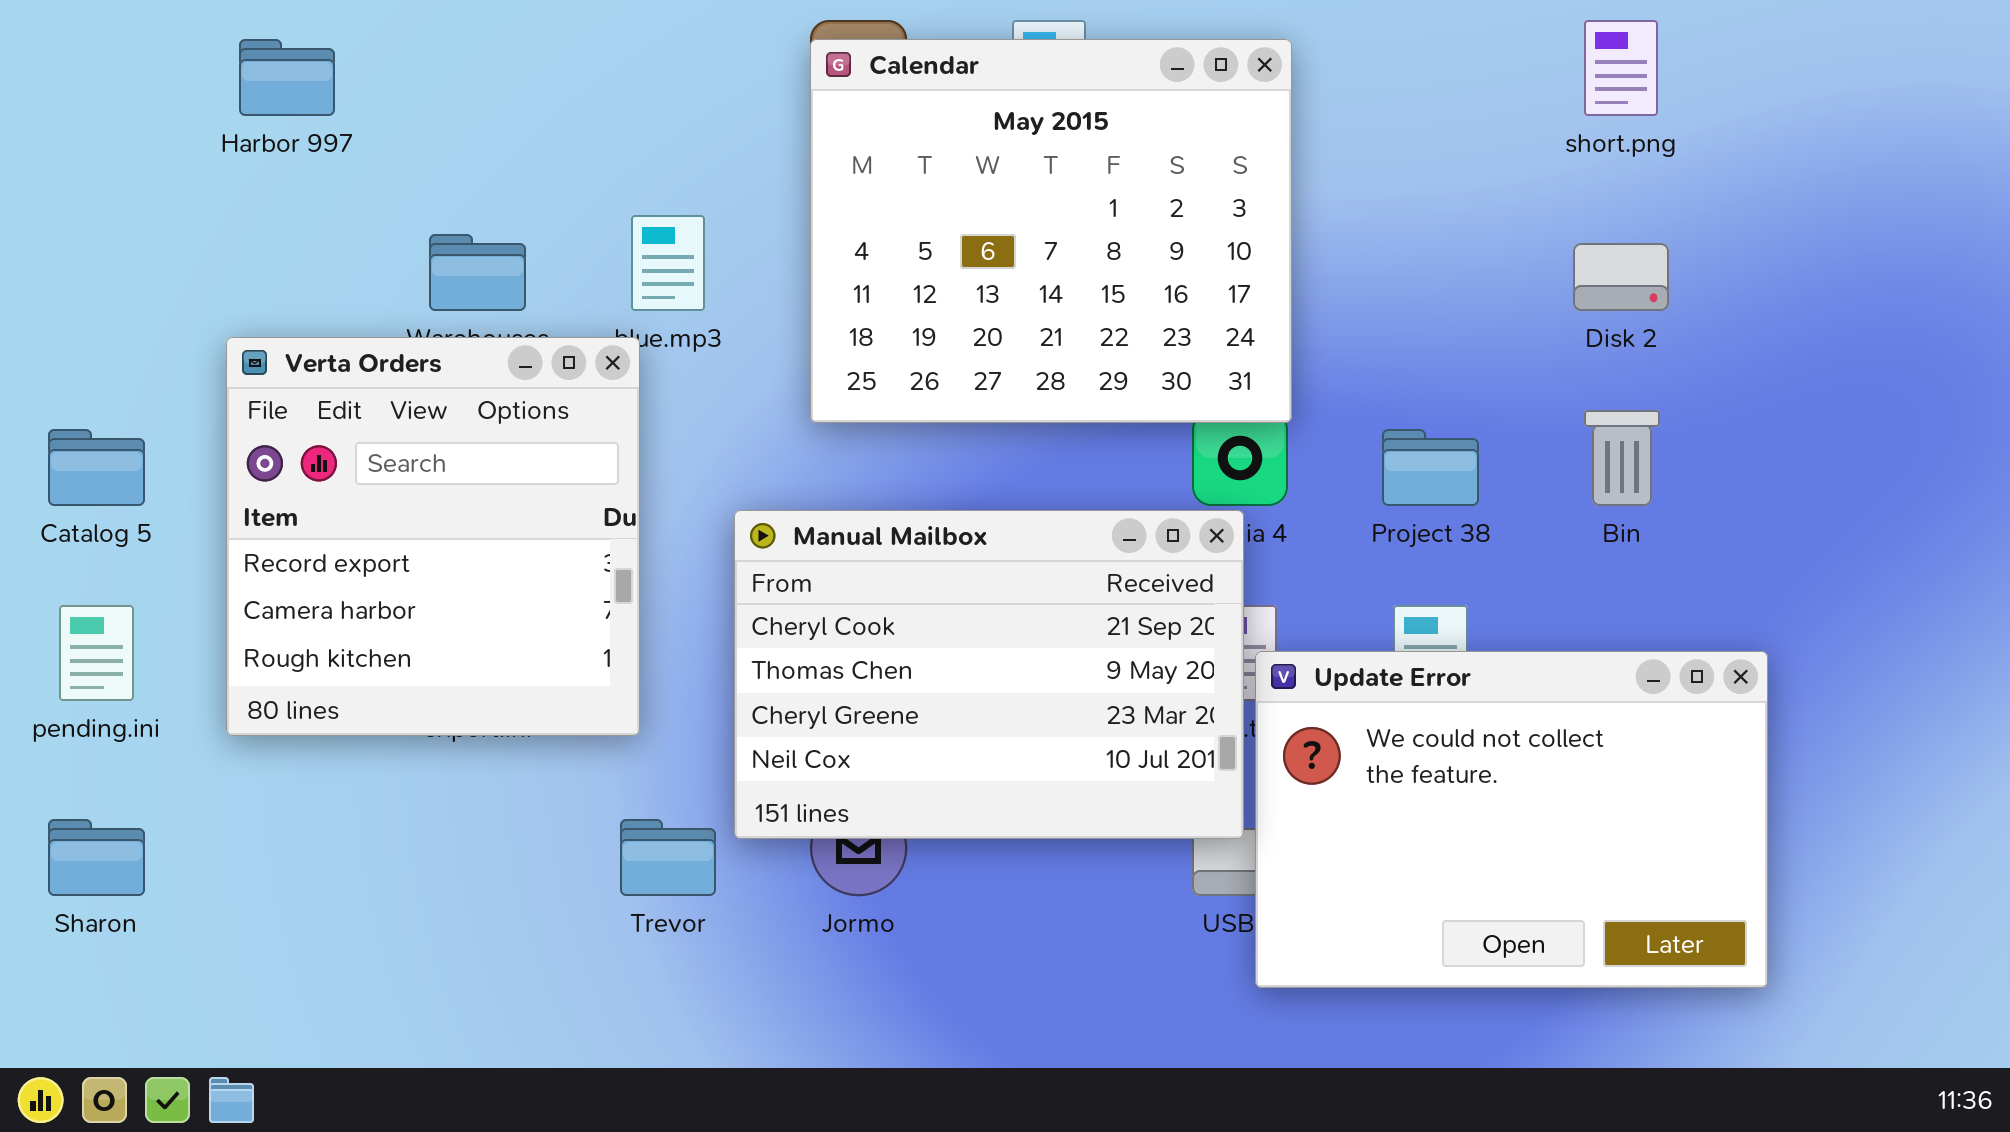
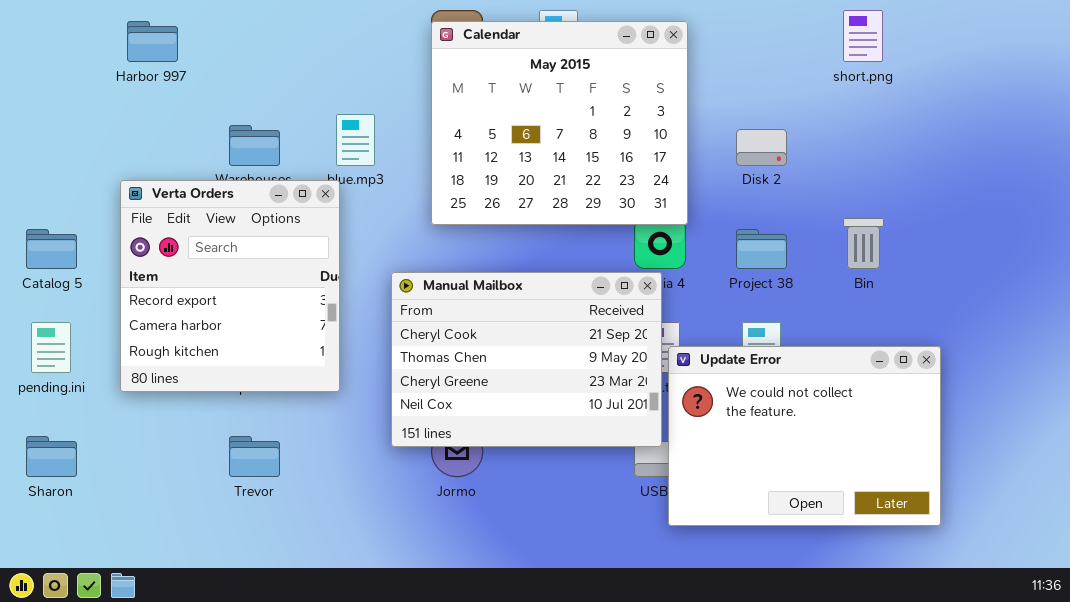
Disk 2: [1573,243,1669,311] -> [736,129,787,166], moved
Trevor: [620,819,716,896] -> [229,436,280,477], moved

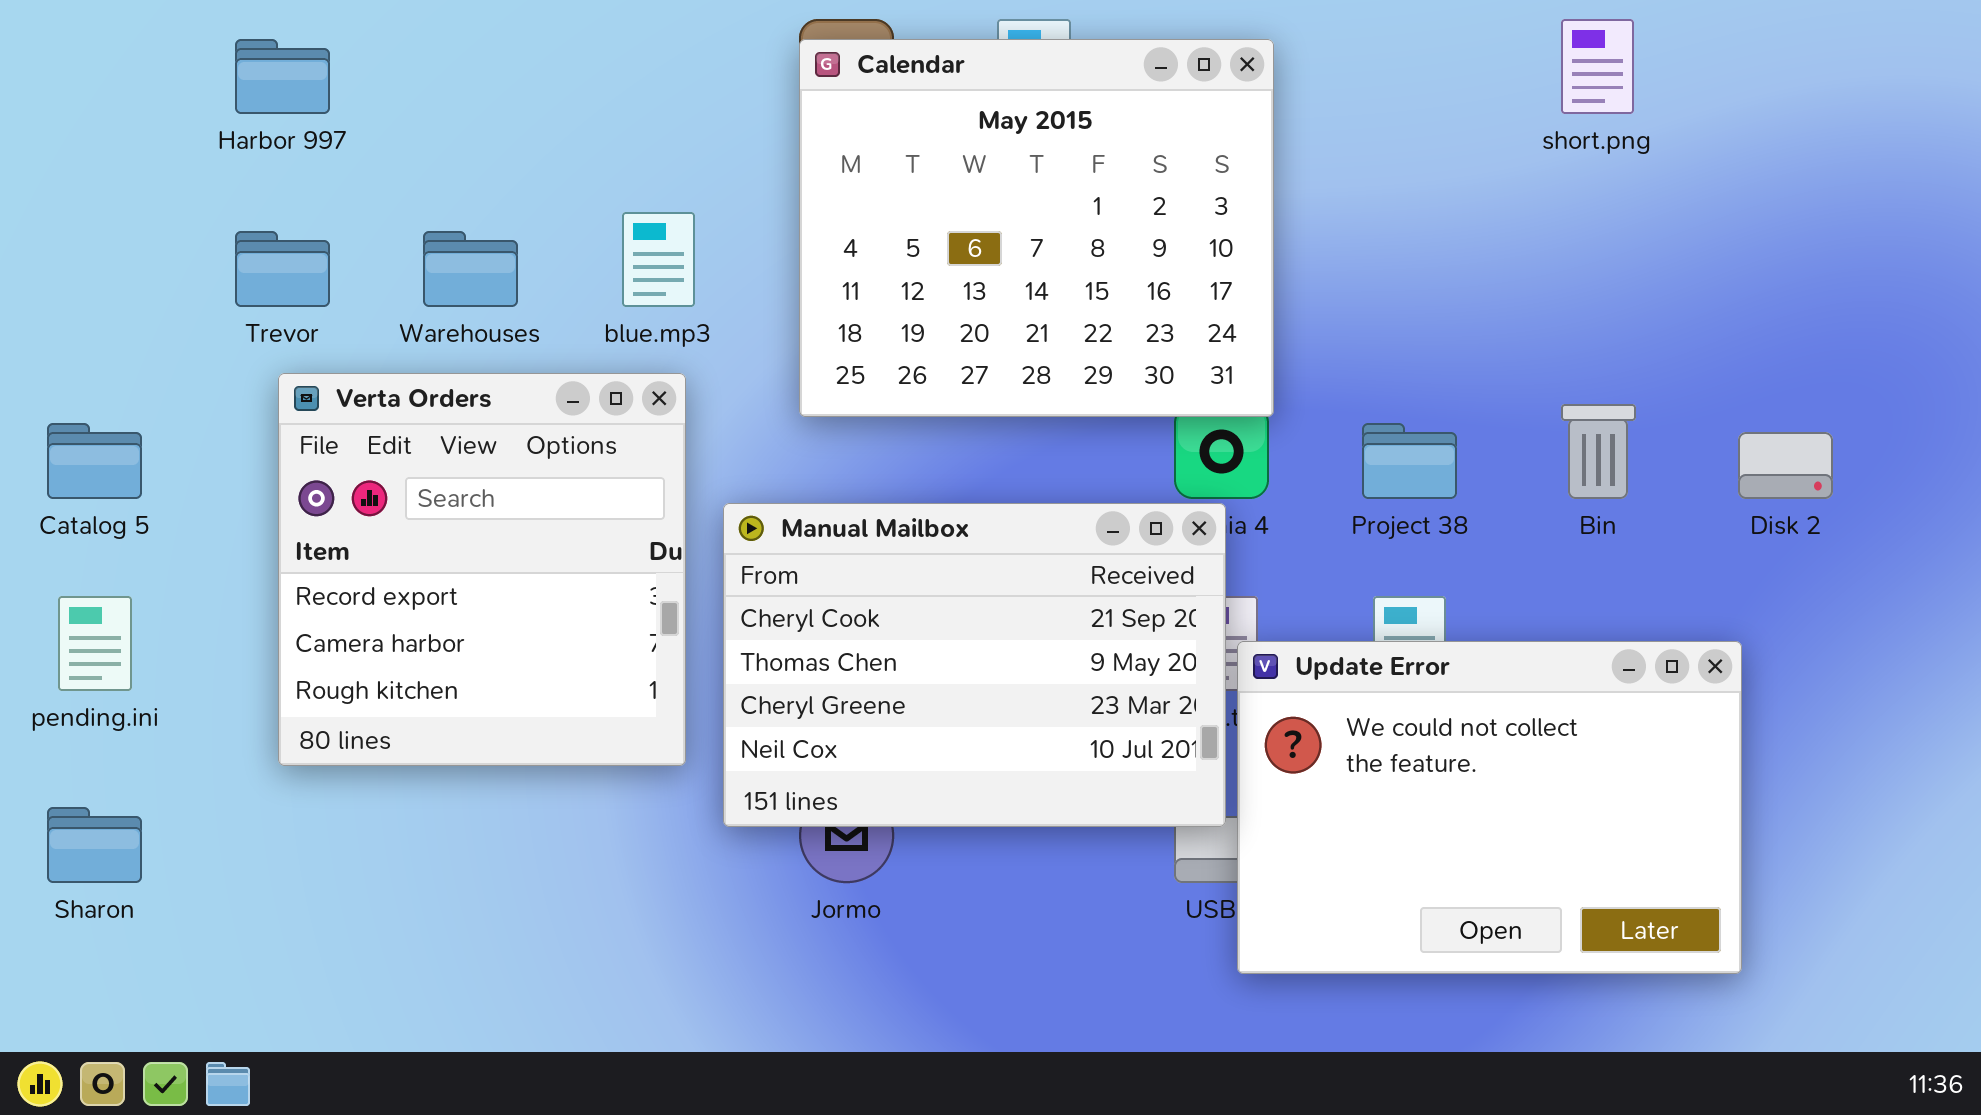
Disk 2: [736,129,787,166] -> [1738,432,1833,499], moved
Verta Orders: [120,180,340,392] -> [278,373,686,766], moved
Trevor: [229,436,280,477] -> [235,231,330,307], moved

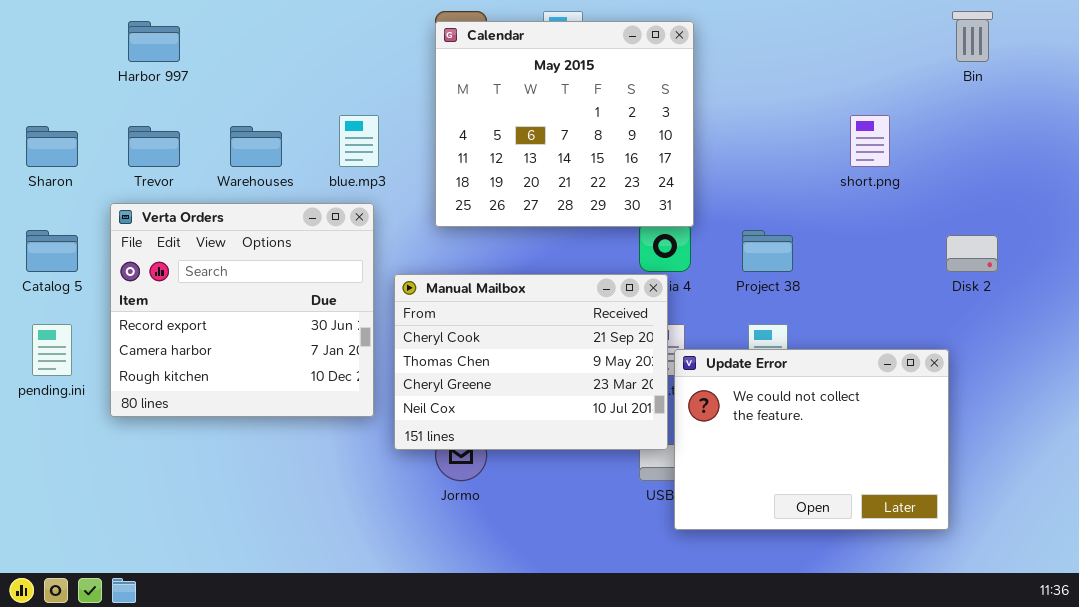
short.png: [1561,19,1634,114] -> [850,115,890,167], moved
Verta Orders: [278,373,686,766] -> [110,203,374,417], resized
Bin: [1561,404,1636,499] -> [952,11,993,62], moved
Sharon: [47,807,142,883] -> [26,126,78,167], moved

